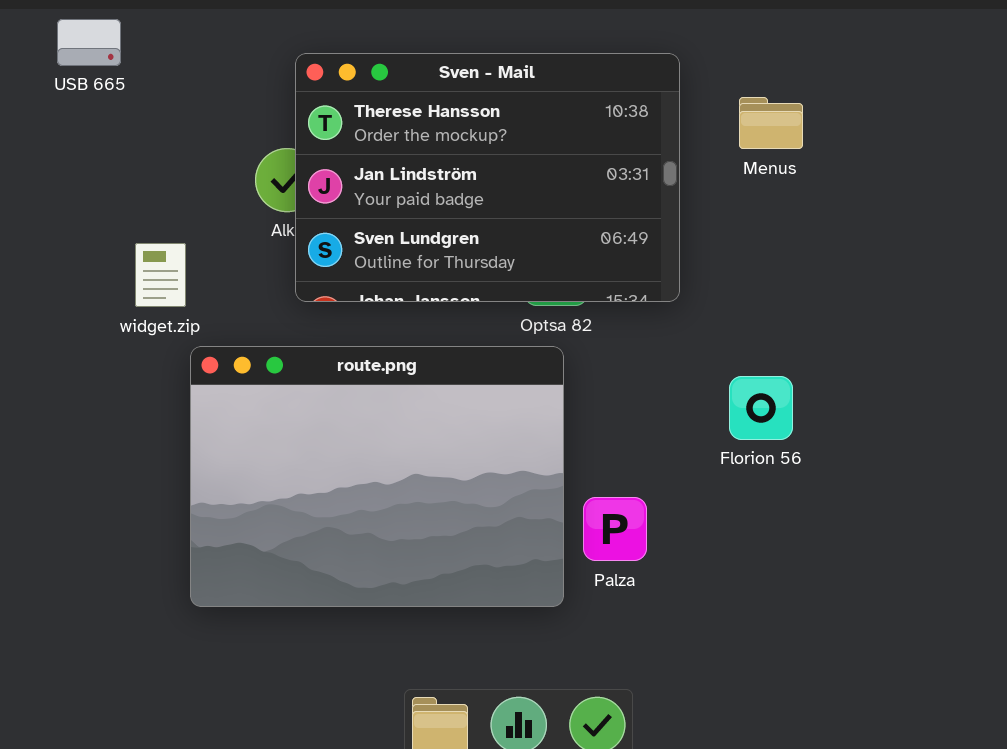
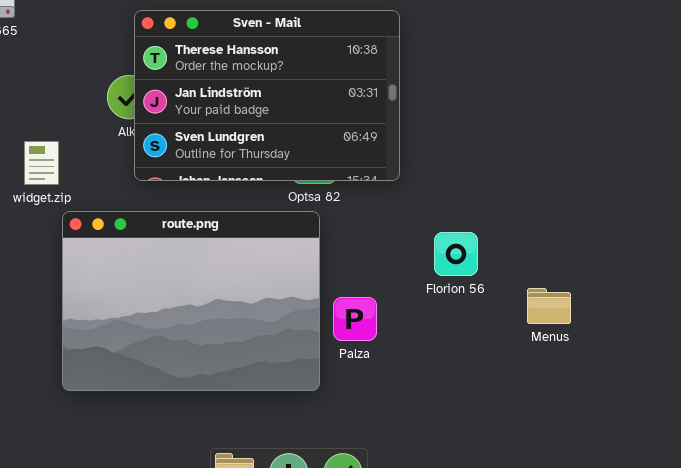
Menus: [739,97,803,149] -> [527,288,571,324], moved
Palza: [583,497,647,561] -> [333,297,377,341], moved

